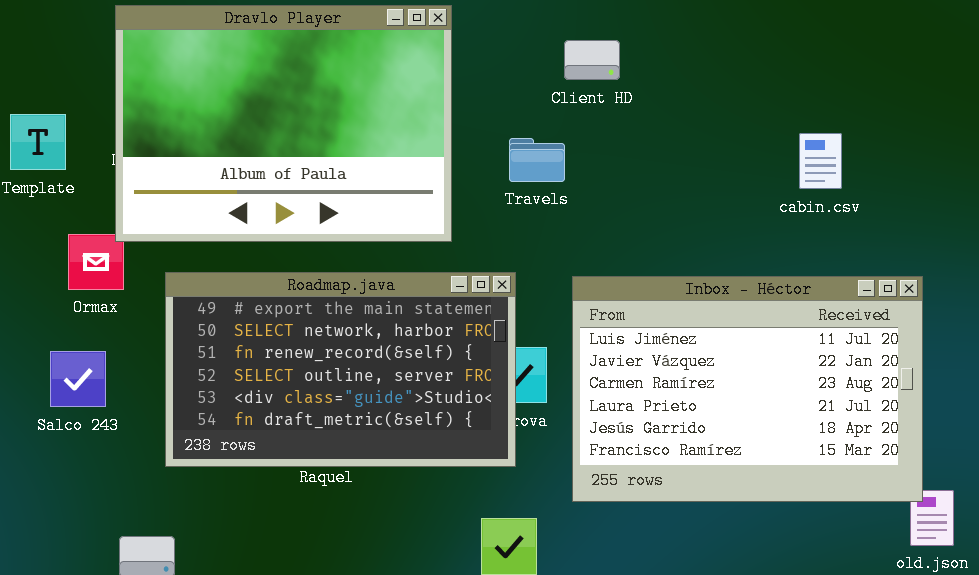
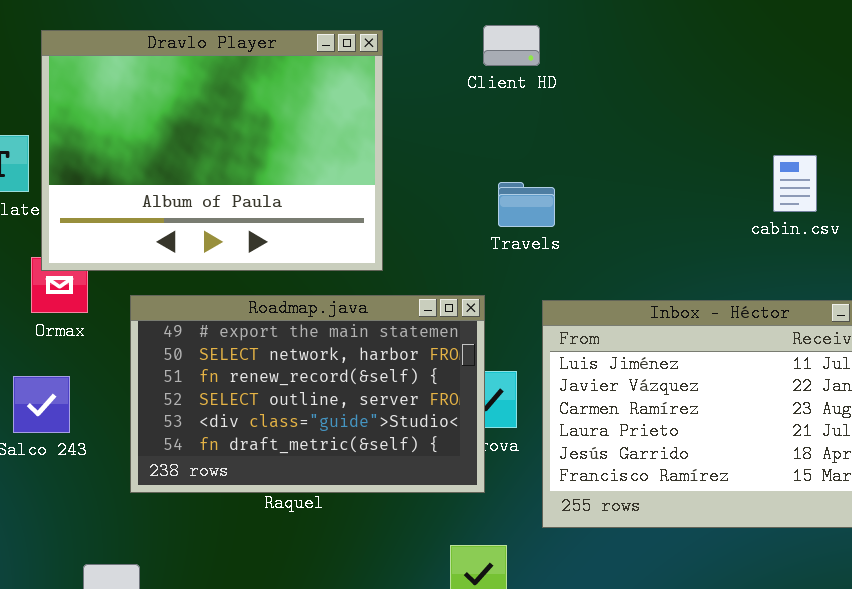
Dravlo Player: [115,5,452,242] -> [41,30,383,271], moved
Client HD: [564,40,620,80] -> [483,25,540,66], moved
Travels: [509,138,565,182] -> [498,182,555,227], moved

